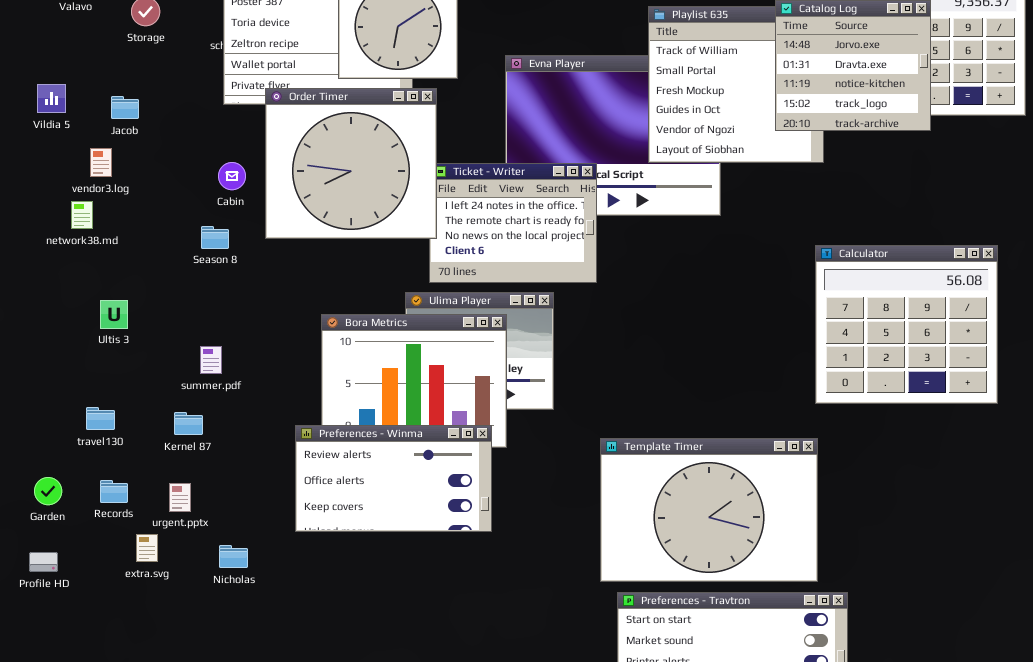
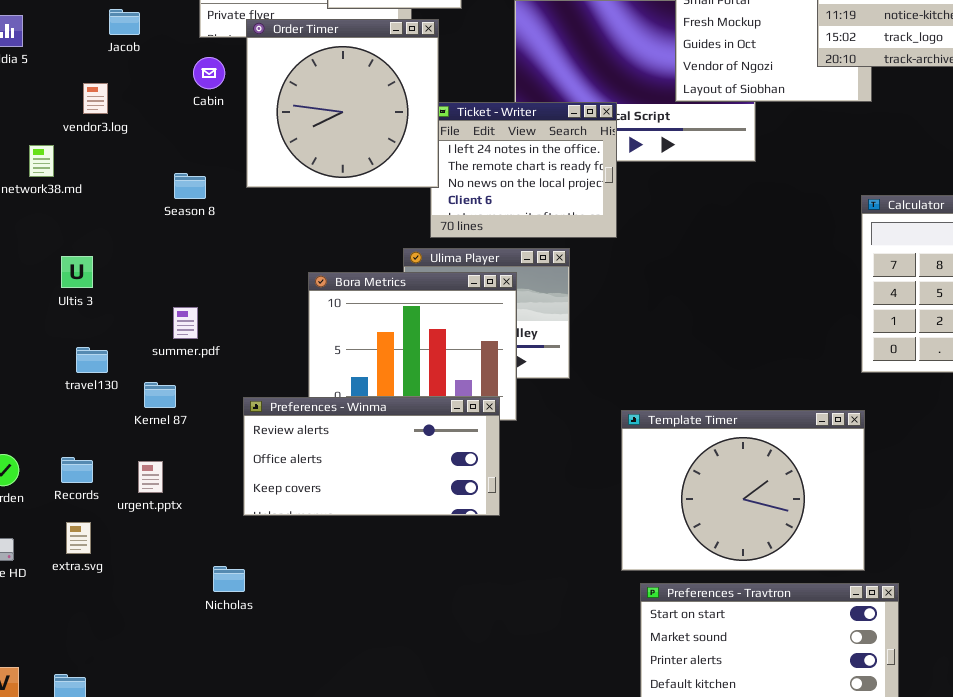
Jacob: [111,96,139,119] -> [109,9,140,35], moved
vendor3.log: [90,148,112,177] -> [83,83,108,114], moved
Cabin: [218,162,246,190] -> [193,57,225,89], moved
travel130: [86,407,115,430] -> [76,347,108,373], moved
Preferences - Winma: [295,425,492,532] -> [243,397,500,516], resized
extra.svg: [136,534,158,562] -> [66,522,91,554], moved
Nicholas: [219,545,248,568] -> [213,566,245,592], moved

